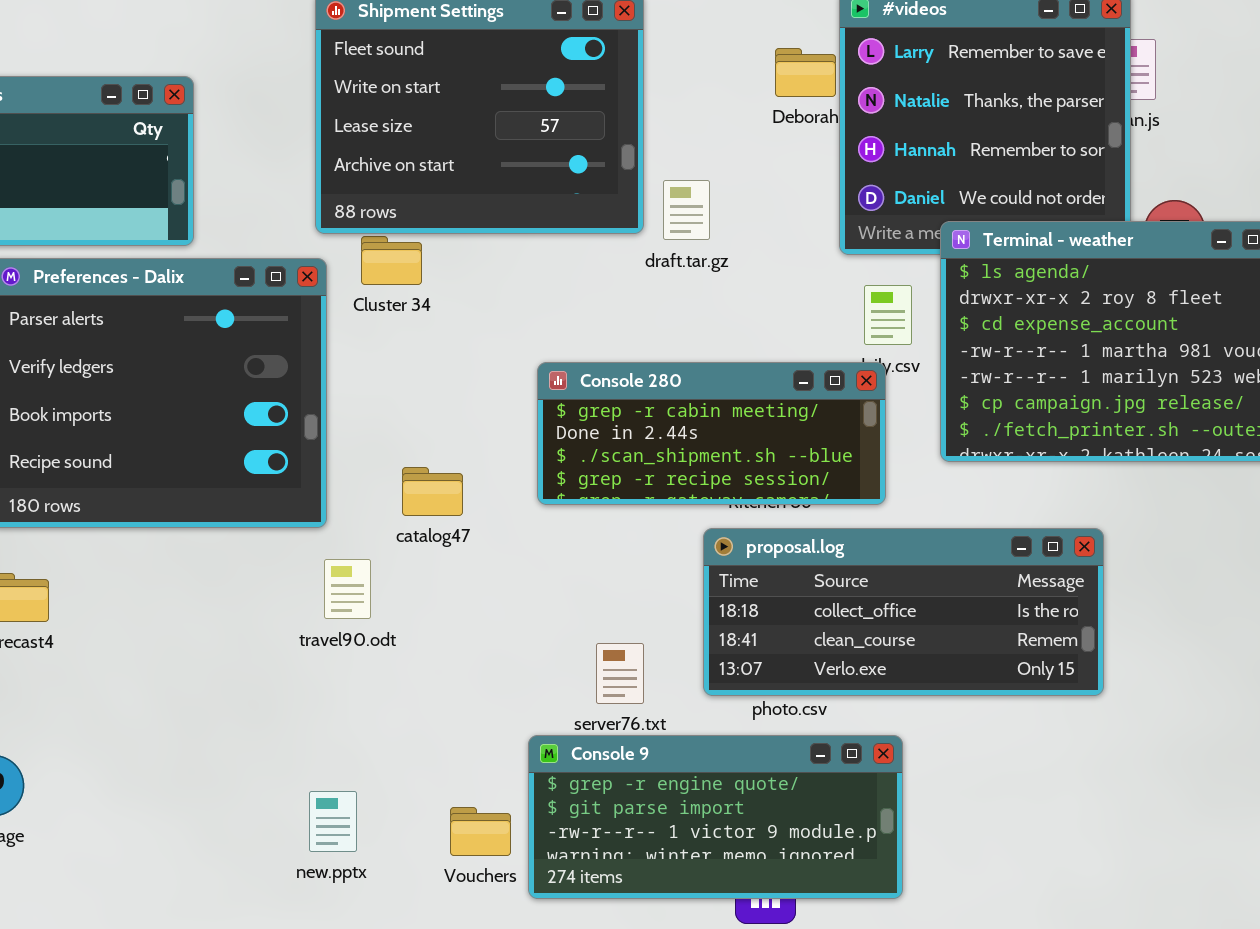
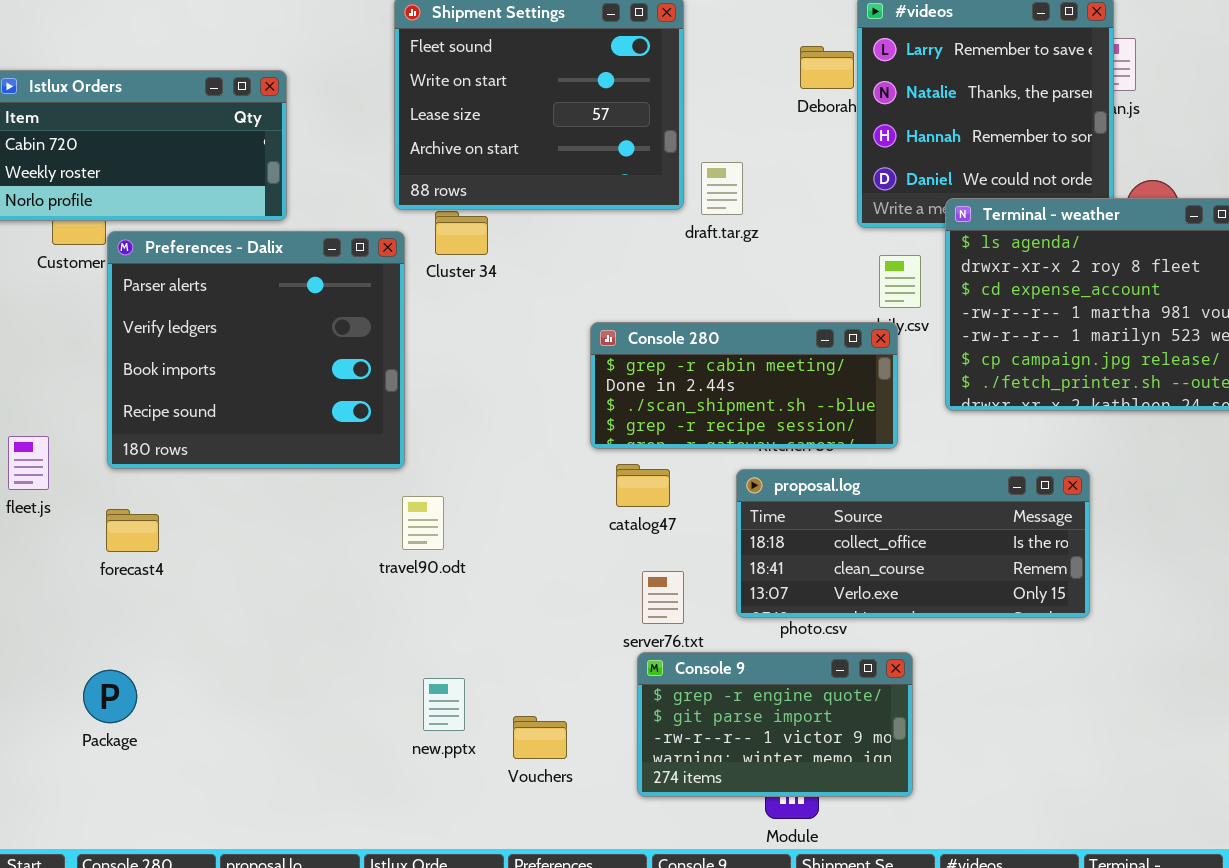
catalog47: [402,467,463,516] -> [616,464,670,507], moved
Console 9: [528,735,903,899] -> [637,652,913,797], resized
new.pptx: [309,791,357,852] -> [423,678,465,731], moved

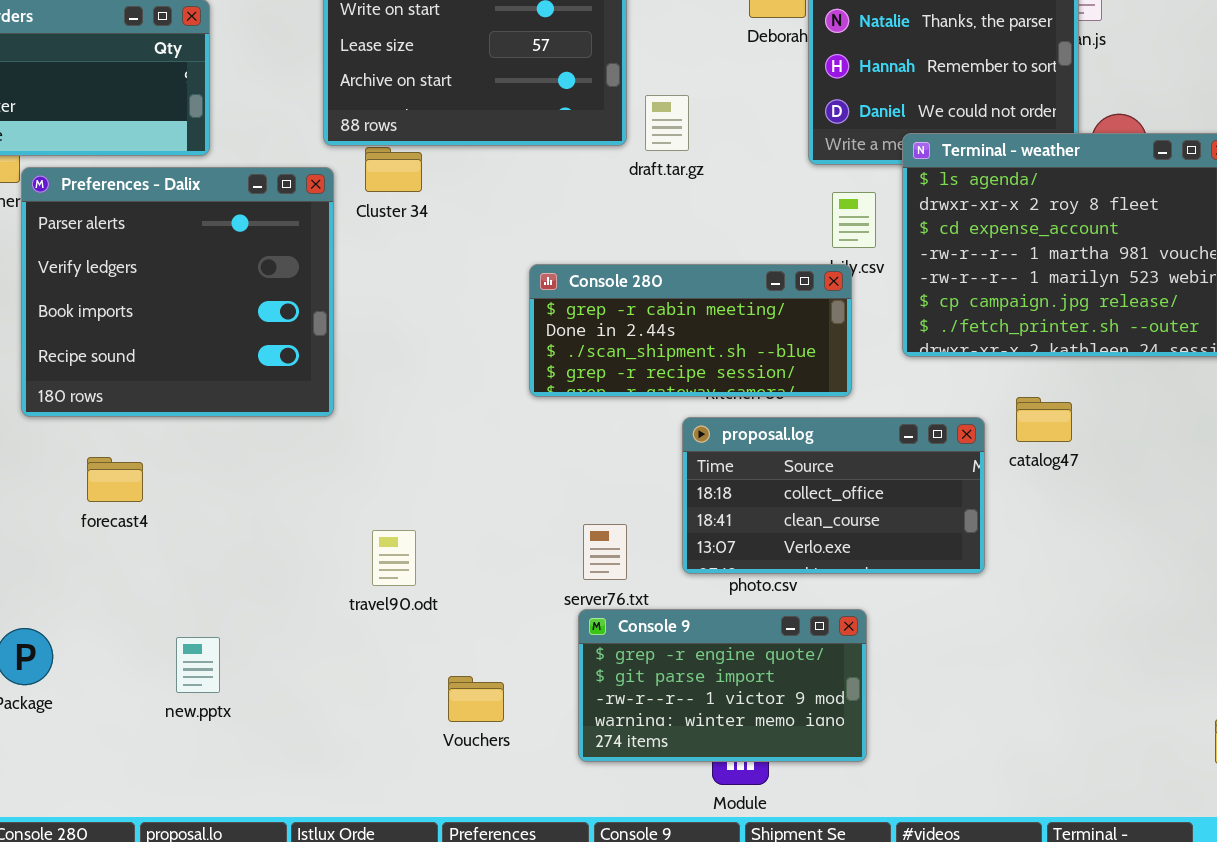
catalog47: [616,464,670,507] -> [1016,397,1072,442], moved
proposal.log: [736,469,1090,618] -> [682,417,985,574], resized
travel90.odt: [402,496,444,550] -> [372,530,416,586], moved
forecast4: [106,509,159,552] -> [87,457,143,502], moved
new.pptx: [423,678,465,731] -> [176,637,220,693], moved

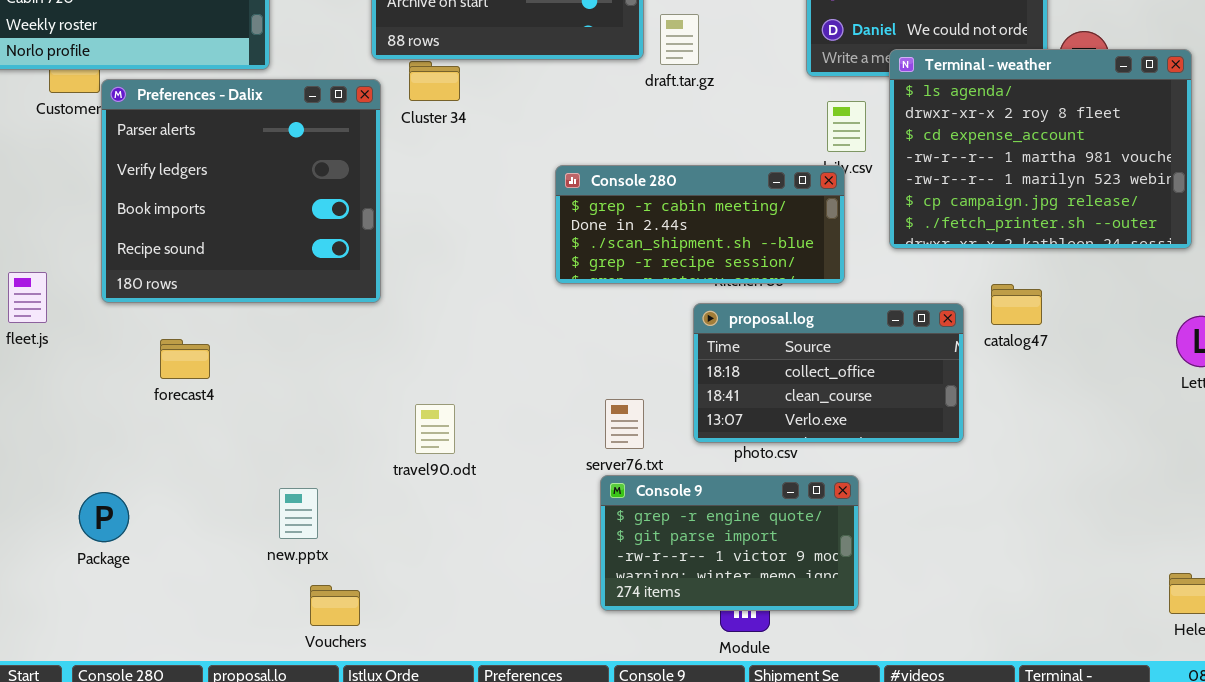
new.pptx: [176,637,220,693] -> [279,488,318,539], moved
Vouchers: [448,676,504,722] -> [310,585,360,626], moved

